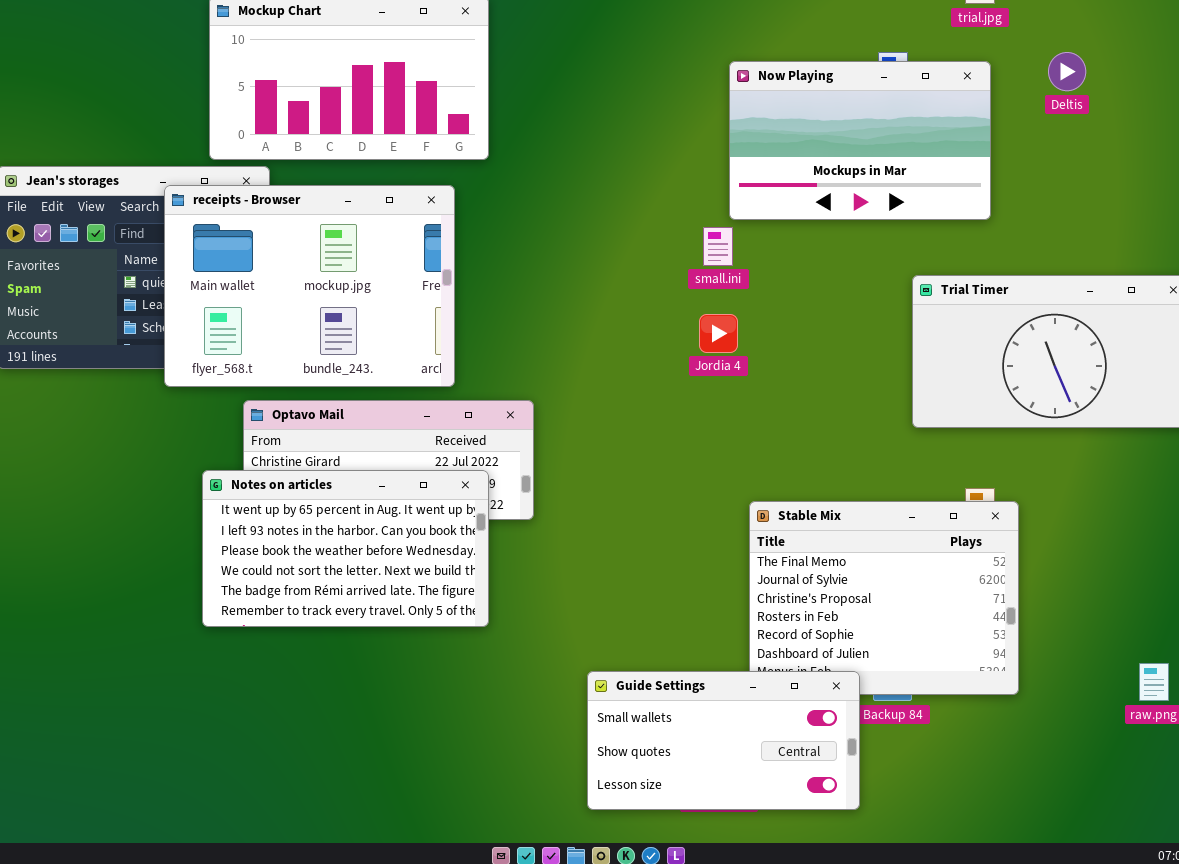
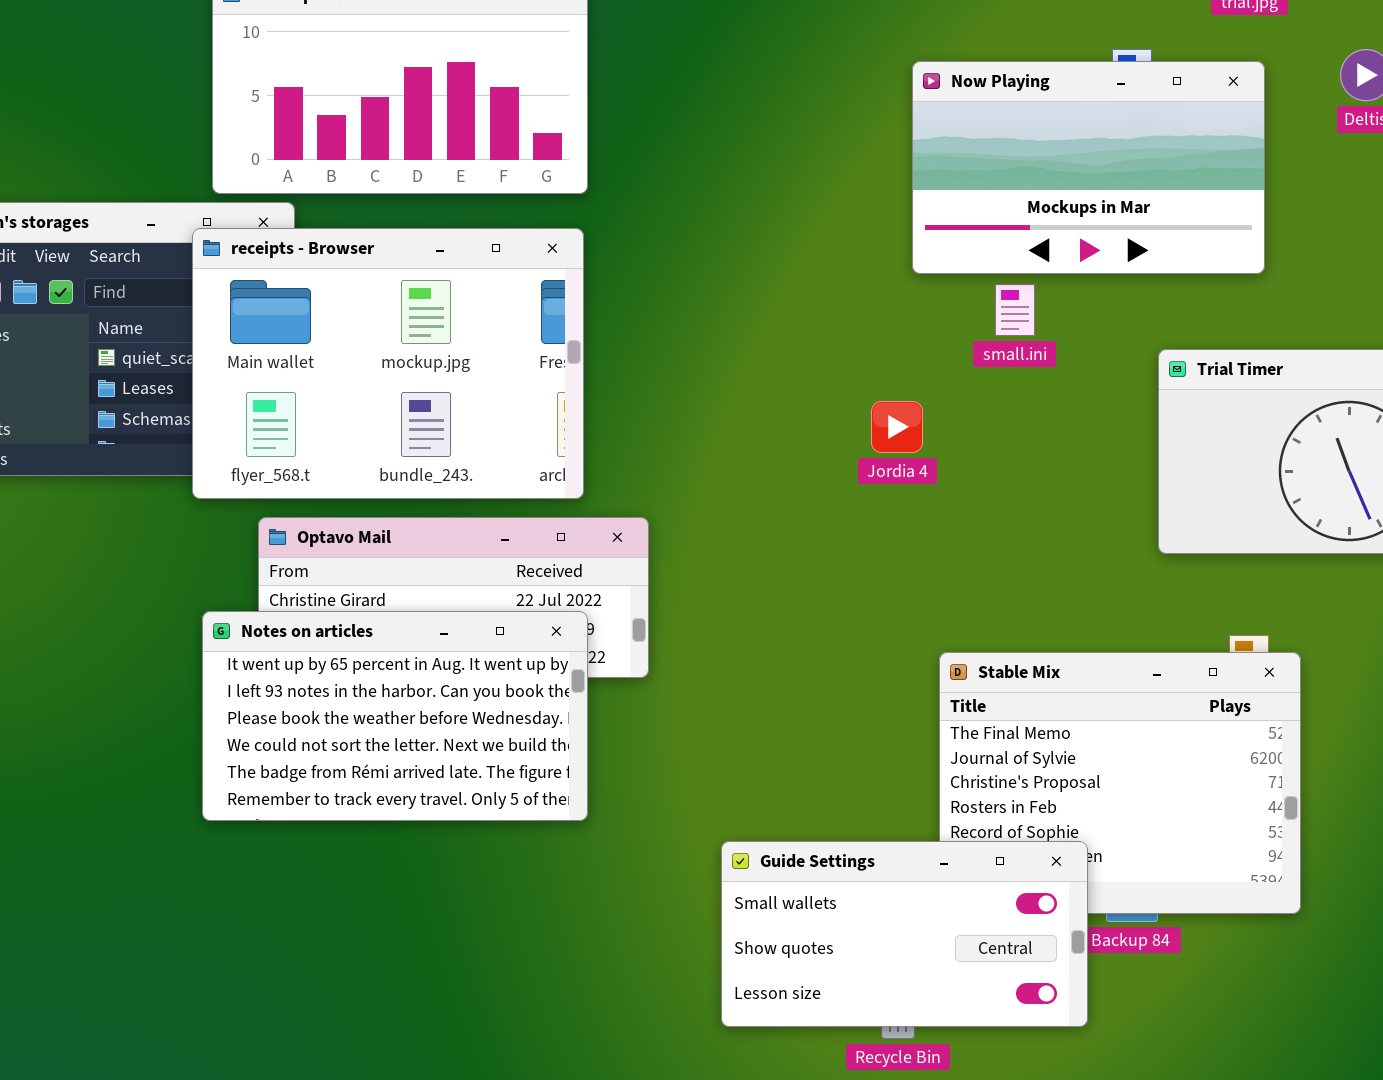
receipts - Browser: [164,185,455,387] -> [192,228,584,499], moved
small.ini: [703,227,733,266] -> [995,284,1035,336], moved
Guide Settings: [587,671,860,810] -> [721,841,1088,1027], moved

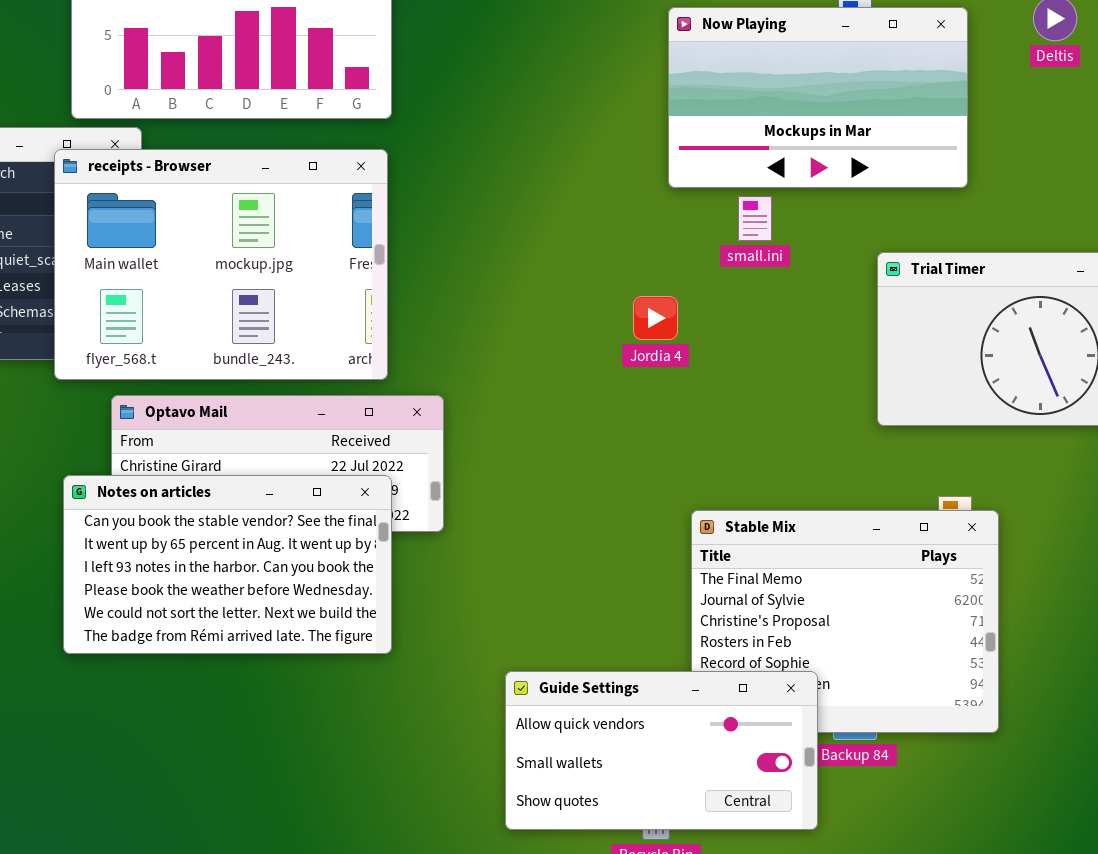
Notes on articles: [202,611,588,821] -> [63,475,392,654], scrolled up 1 row
Guide Settings: [721,841,1088,1027] -> [505,671,818,830], scrolled up 1 row

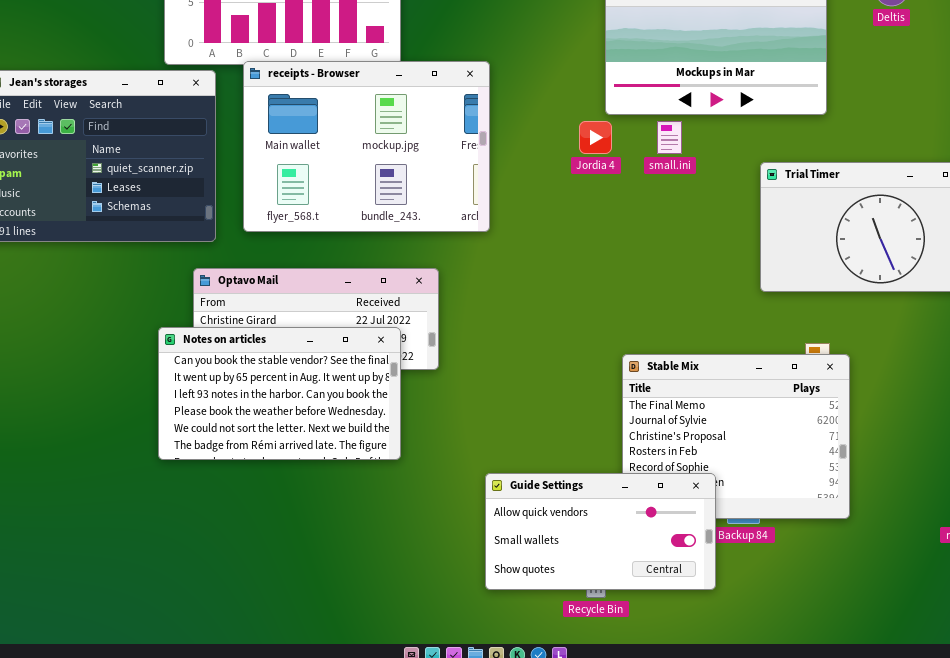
receipts - Browser: [54,149,388,380] -> [243,61,490,232], moved
Jordia 4: [633,296,678,340] -> [579,121,612,154], moved

